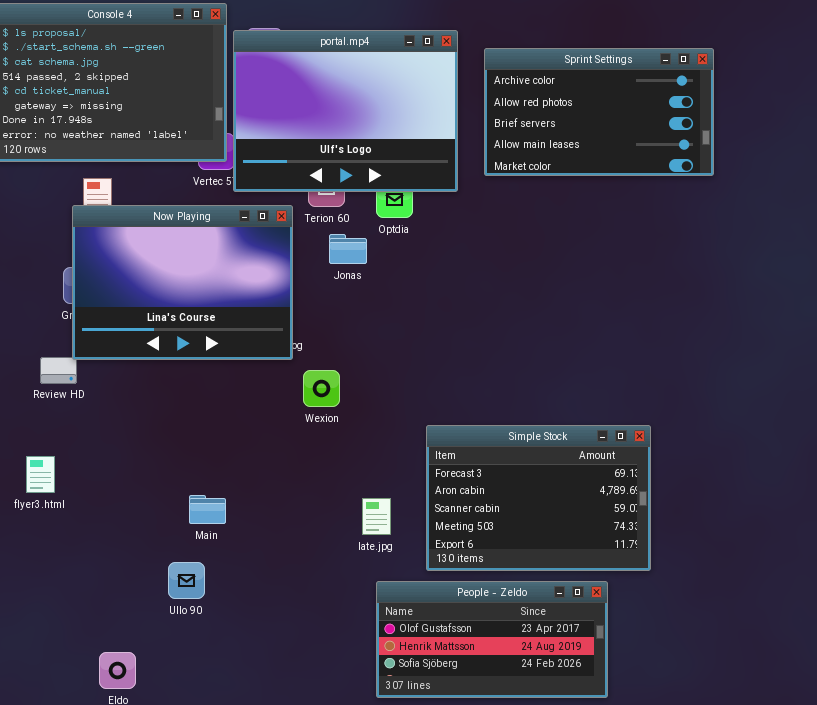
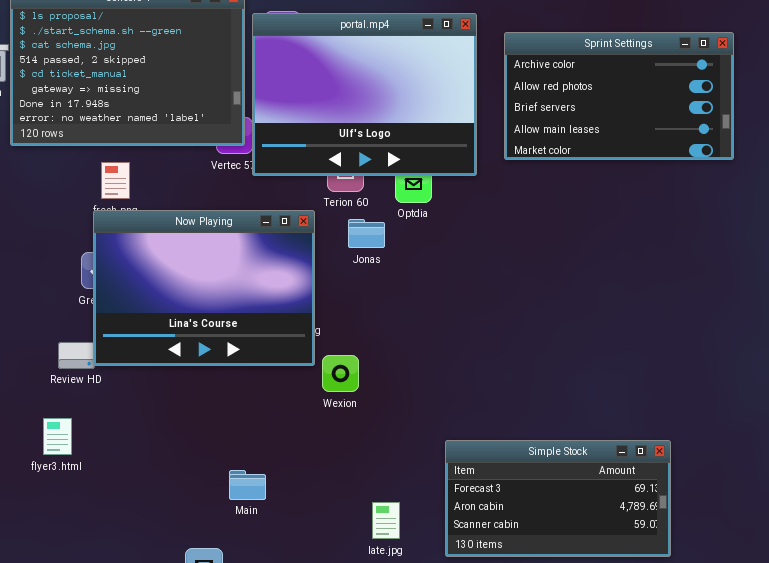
Now Playing: [72,205,293,360] -> [93,210,315,366], moved
Simple Stock: [426,425,651,571] -> [445,440,671,557], resized
flyer3.html: [26,456,55,493] -> [43,418,72,455], moved
Main: [189,495,226,524] -> [229,470,266,500], moved
late.jpg: [362,498,391,535] -> [372,502,400,539], moved

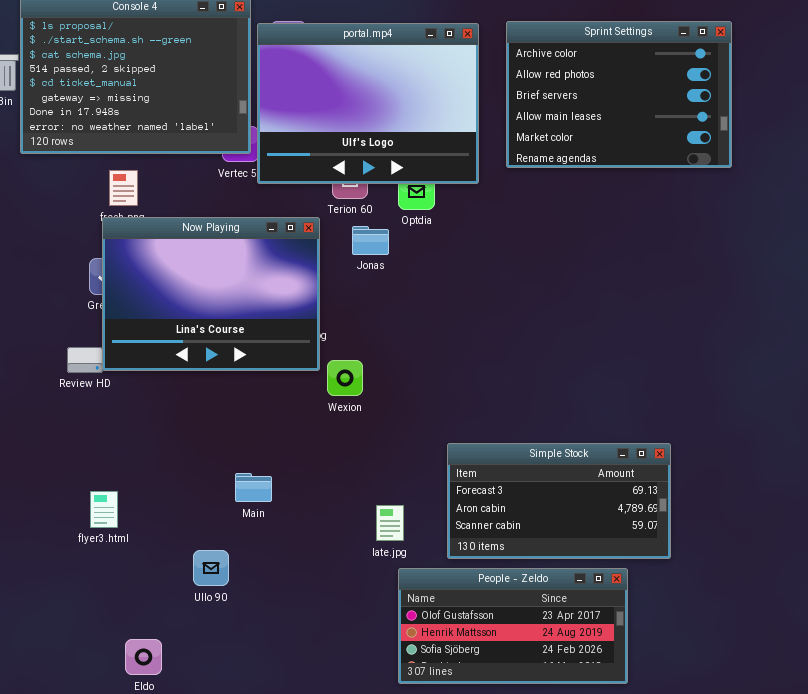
Sprint Settings: [504,32,734,160] -> [506,21,732,168], resized
flyer3.html: [43,418,72,455] -> [90,491,118,528], moved

